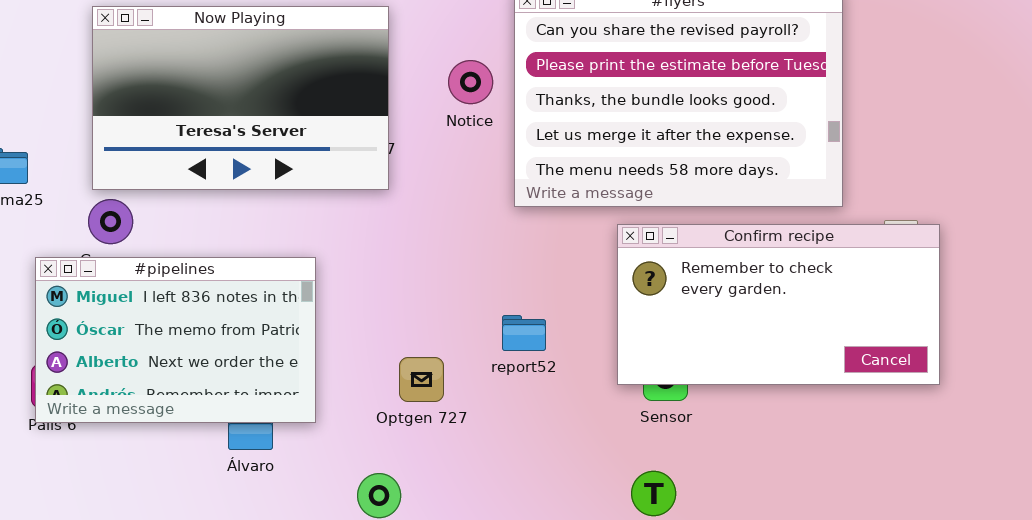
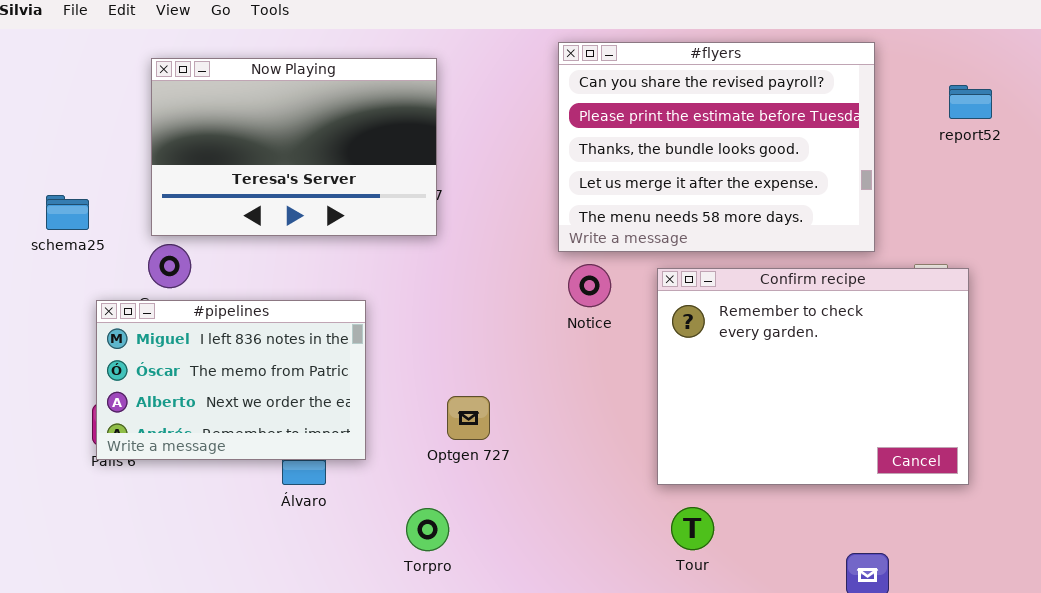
Notice: [448,60,493,104] -> [568,264,611,307], moved
Confirm recipe: [617,224,940,385] -> [657,268,969,485], resized
report52: [502,315,546,351] -> [949,85,992,119], moved

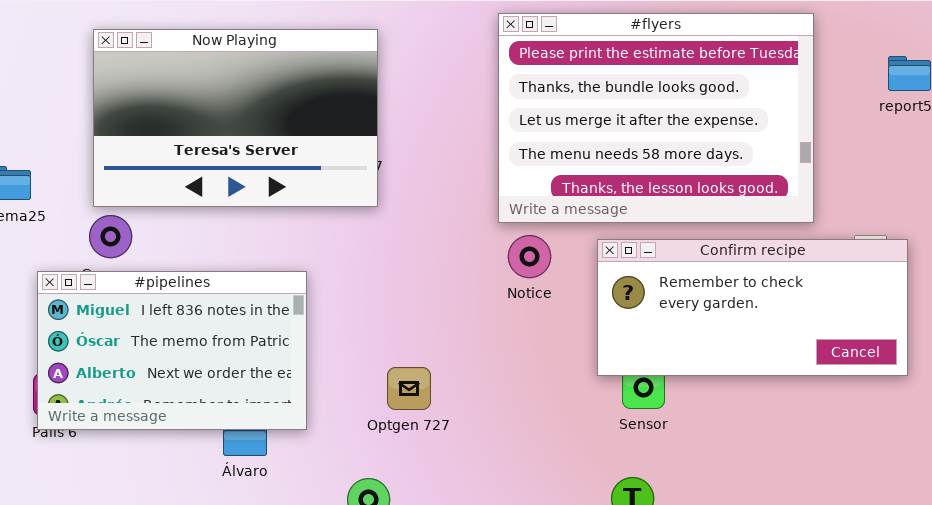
#flyers: [558,42,875,252] -> [498,13,814,223], scrolled down 1 row
Confirm recipe: [657,268,969,485] -> [597,239,908,376], resized

